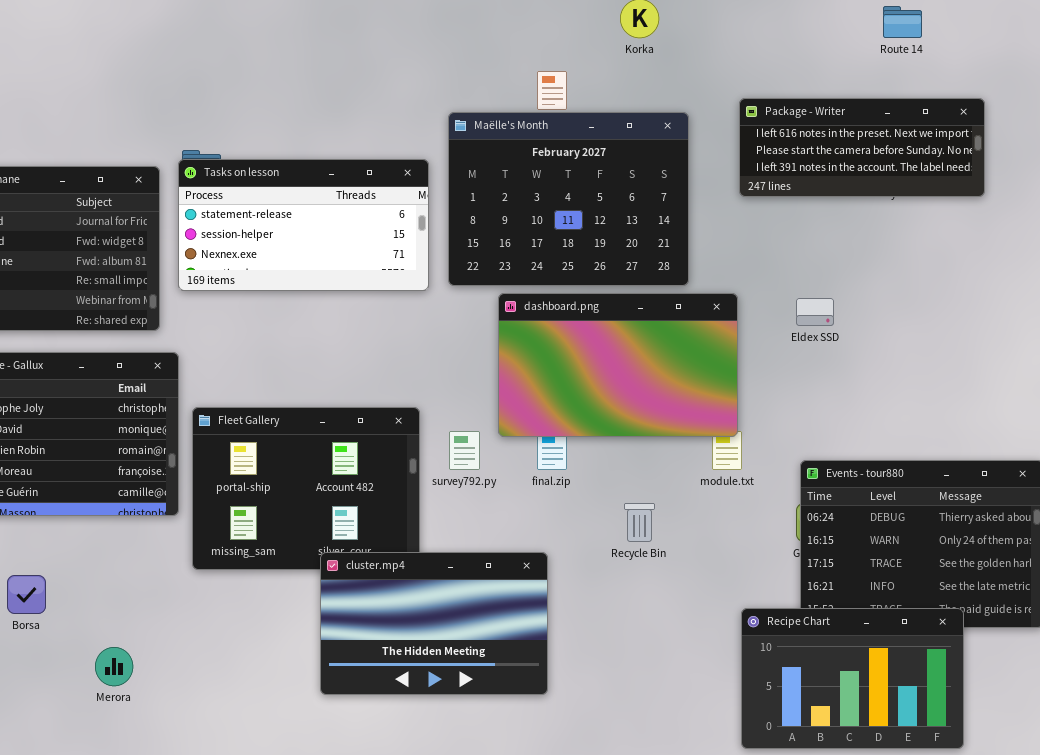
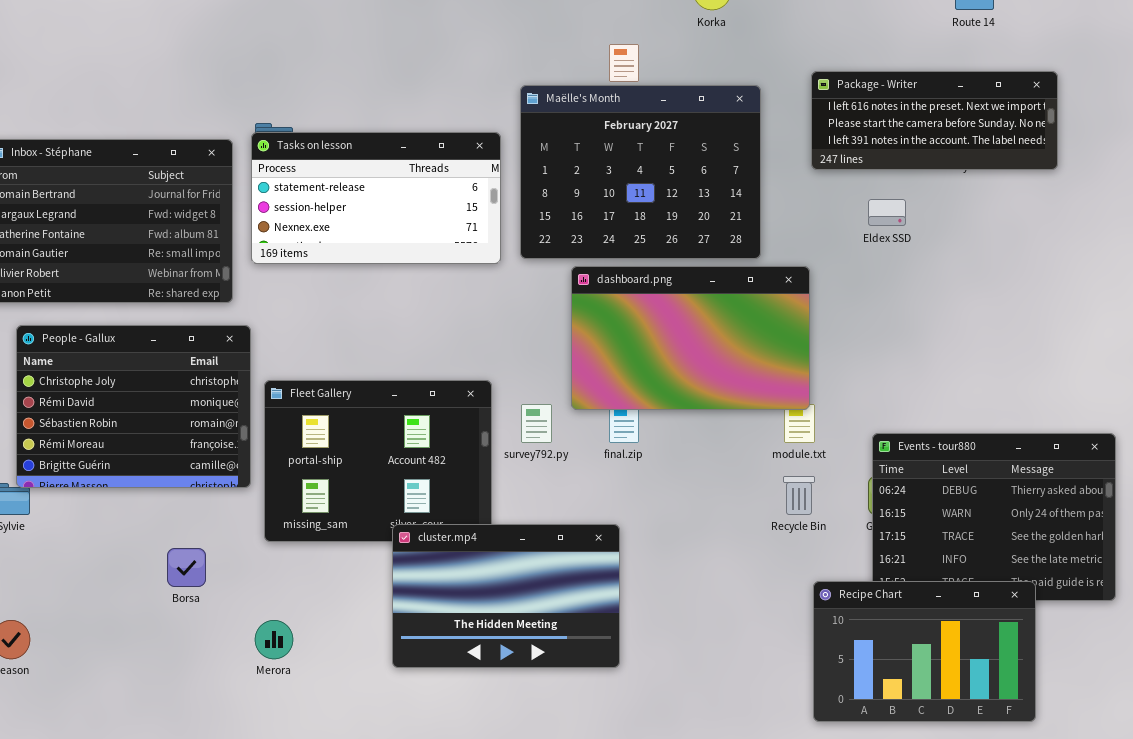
Eldex SSD: [796,298,834,326] -> [868,199,906,226], moved
Recycle Bin: [624,503,655,542] -> [783,476,815,515], moved
Borsa: [7,575,46,614] -> [167,548,206,587], moved
Merora: [95,647,133,686] -> [255,620,293,659], moved

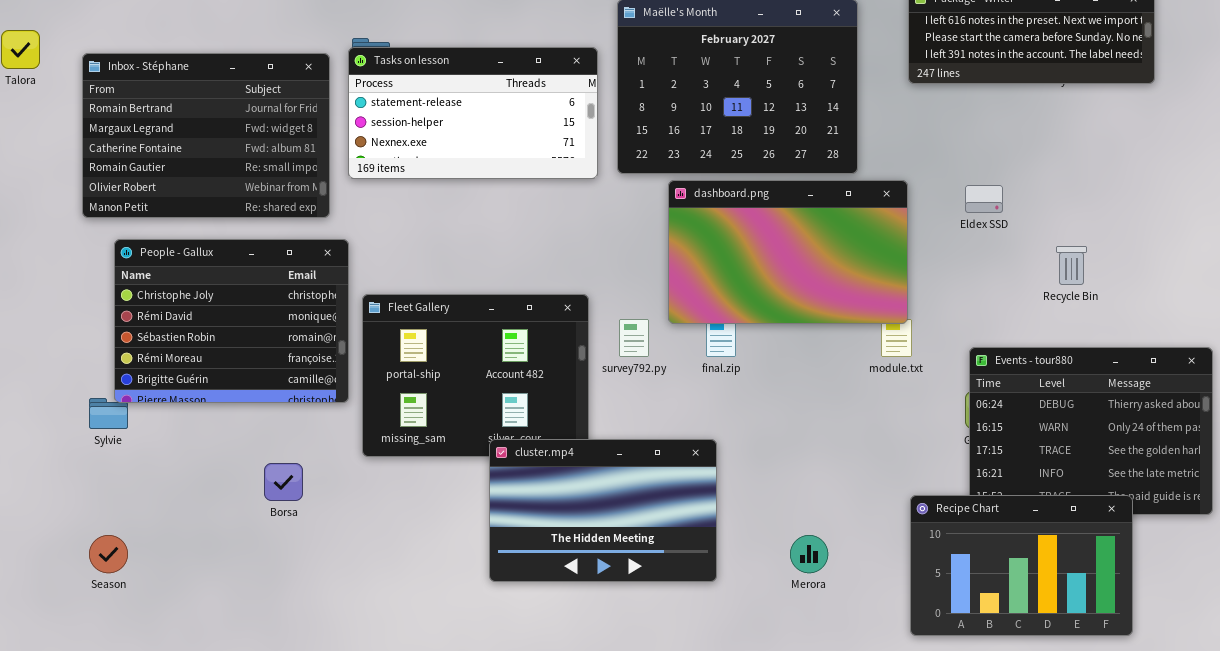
Eldex SSD: [868,199,906,226] -> [965,185,1003,213], moved
Recycle Bin: [783,476,815,515] -> [1056,246,1087,285], moved
Merora: [255,620,293,659] -> [790,535,828,573], moved

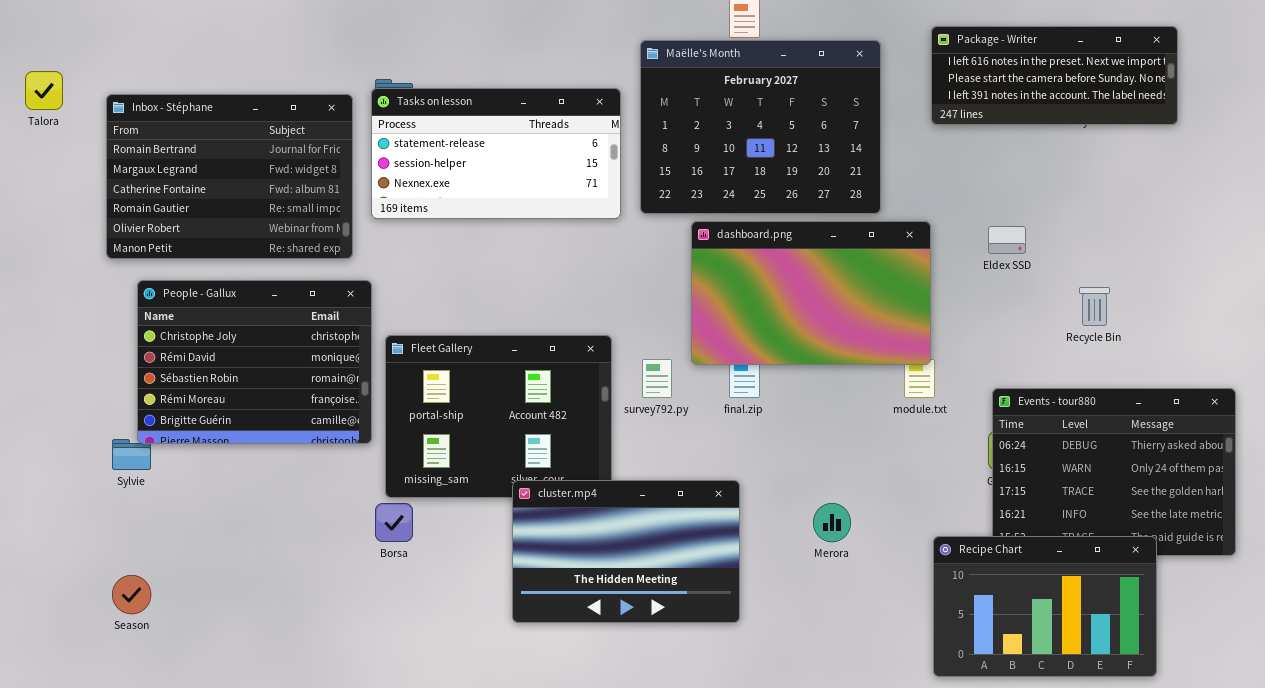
Borsa: [264,463,303,501] -> [375,503,413,542], moved
Merora: [790,535,828,573] -> [813,503,851,542], moved

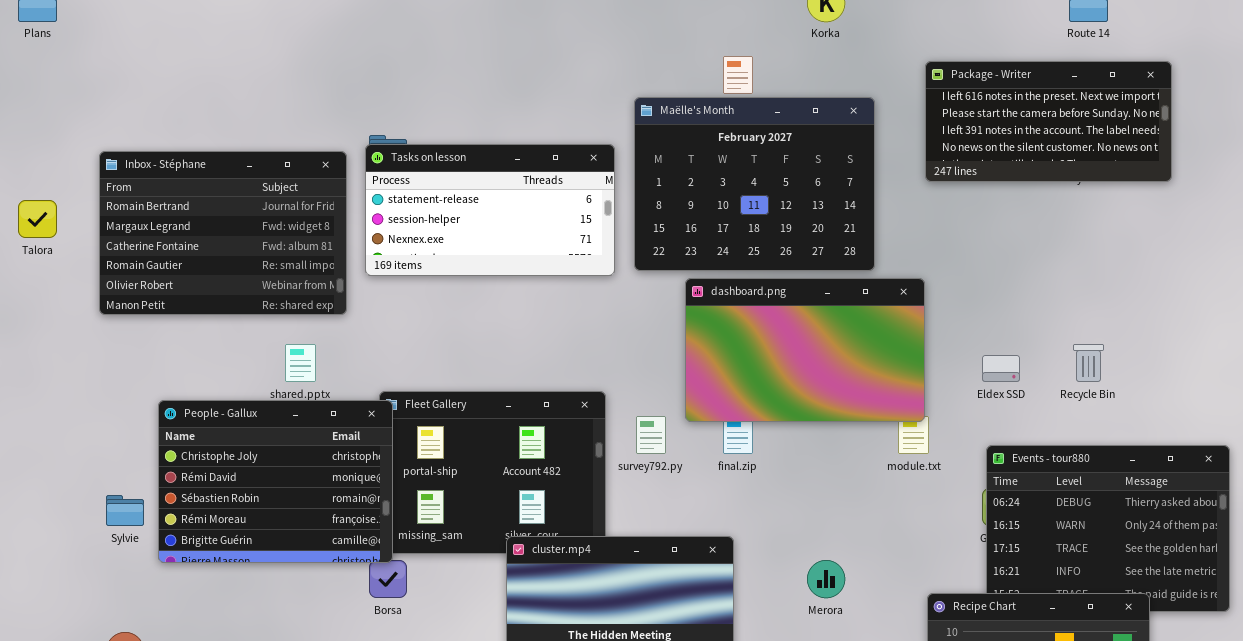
Package - Writer: [931,26,1178,125] -> [925,61,1172,182], resized
Talora: [25,71,63,110] -> [18,200,57,238], moved
Eldex SSD: [988,226,1026,254] -> [982,355,1020,382], moved
People - Gallux: [137,280,372,444] -> [158,400,393,563], moved

